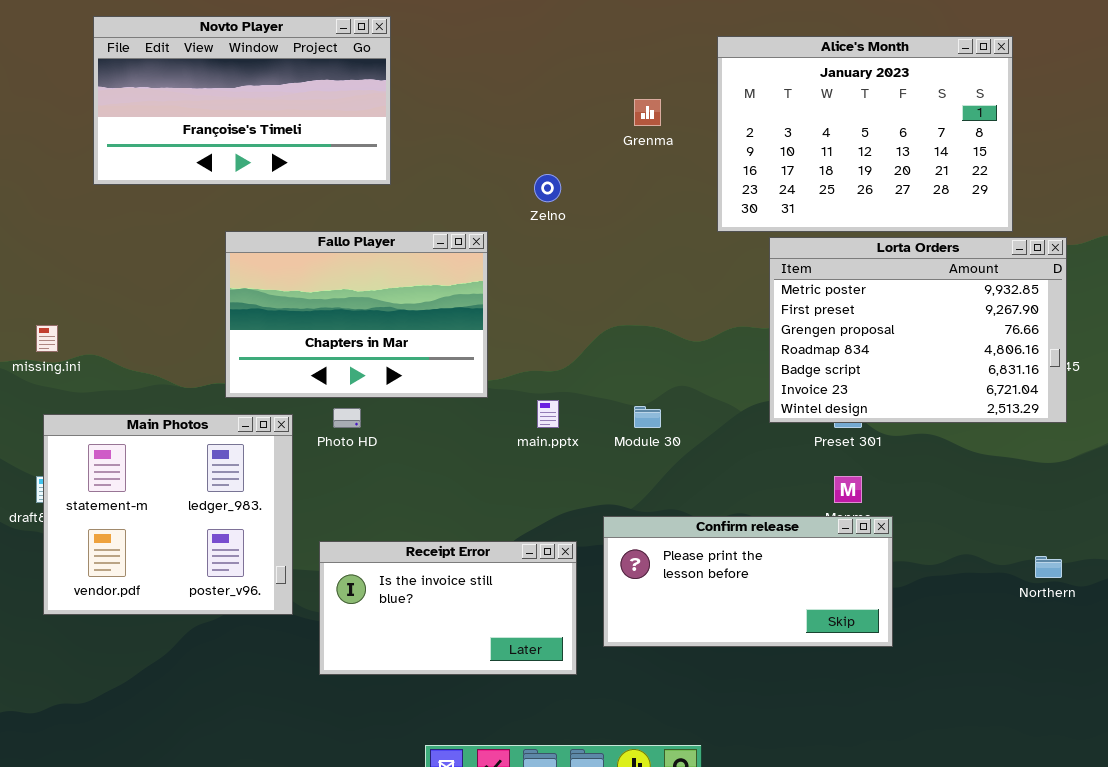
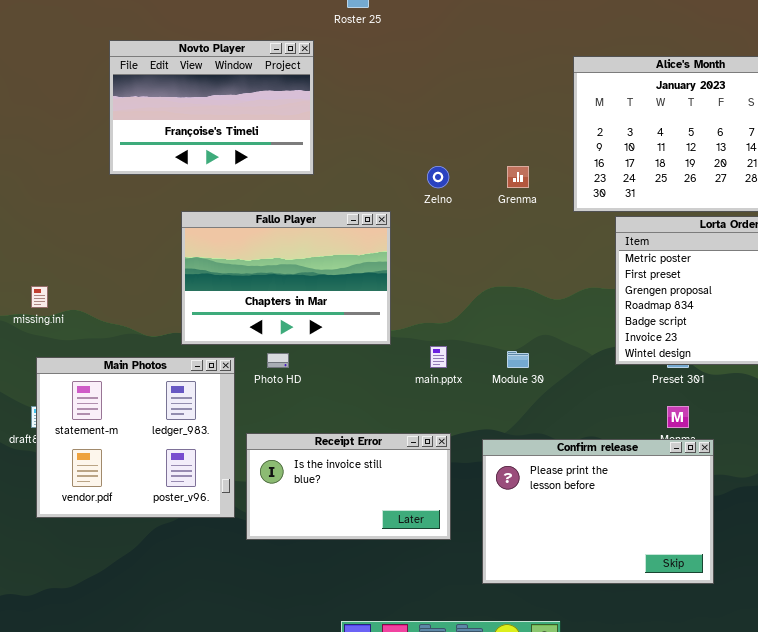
Novto Player: [93,16,391,185] -> [109,40,314,175], resized
Grenma: [634,99,661,126] -> [507,166,529,188], moved
Confirm release: [603,516,893,647] -> [482,439,714,584], resized
Receipt Error: [319,541,577,675] -> [246,433,451,540], moved

